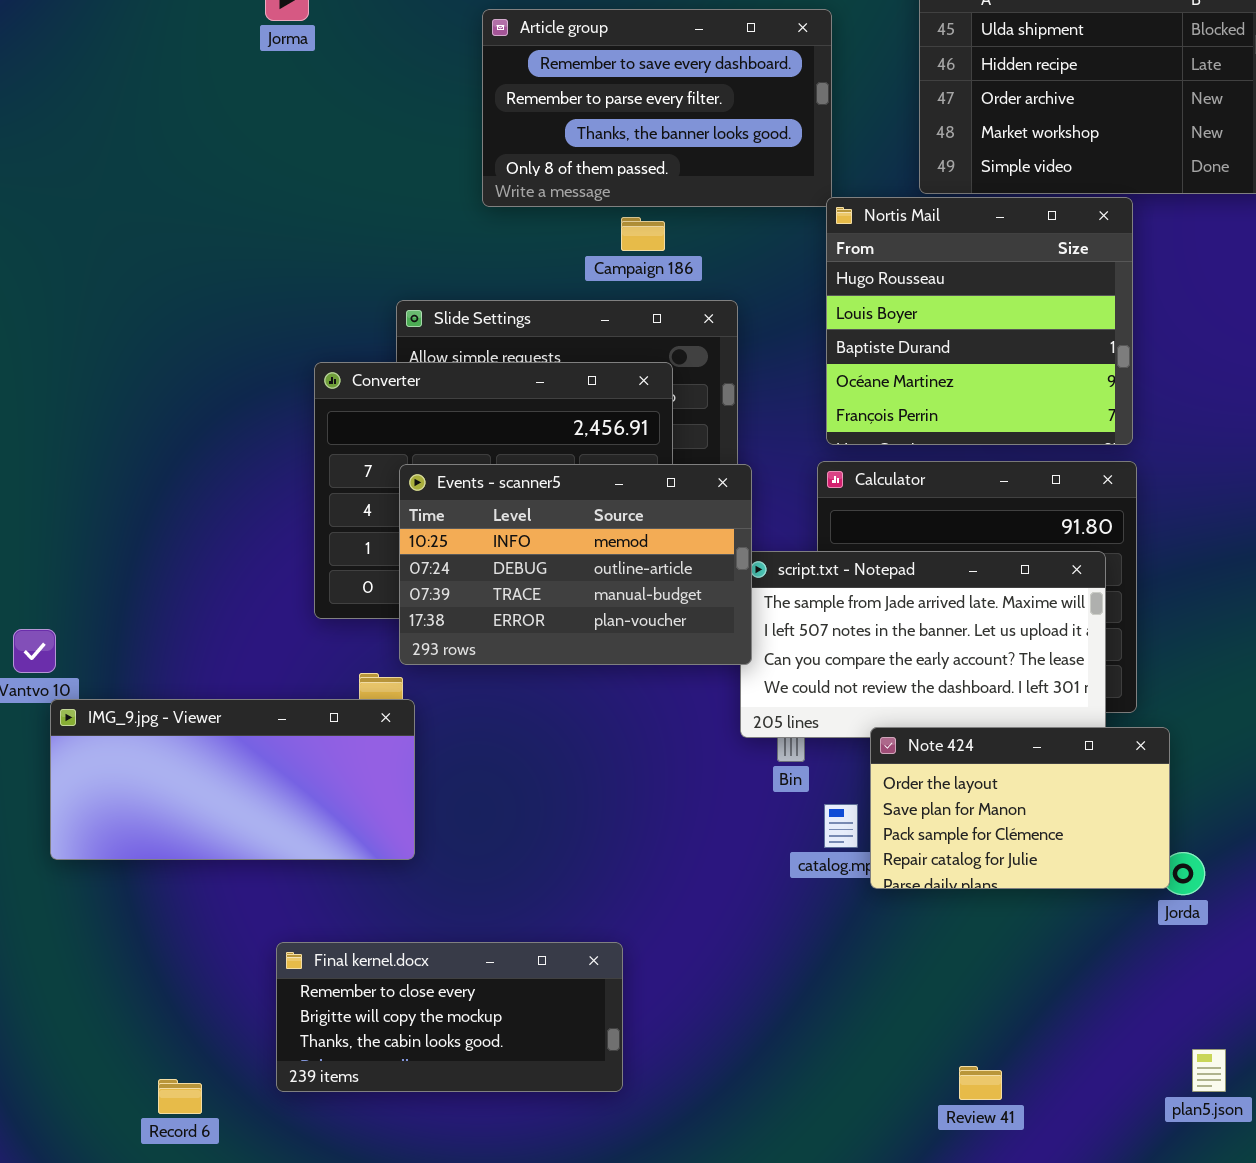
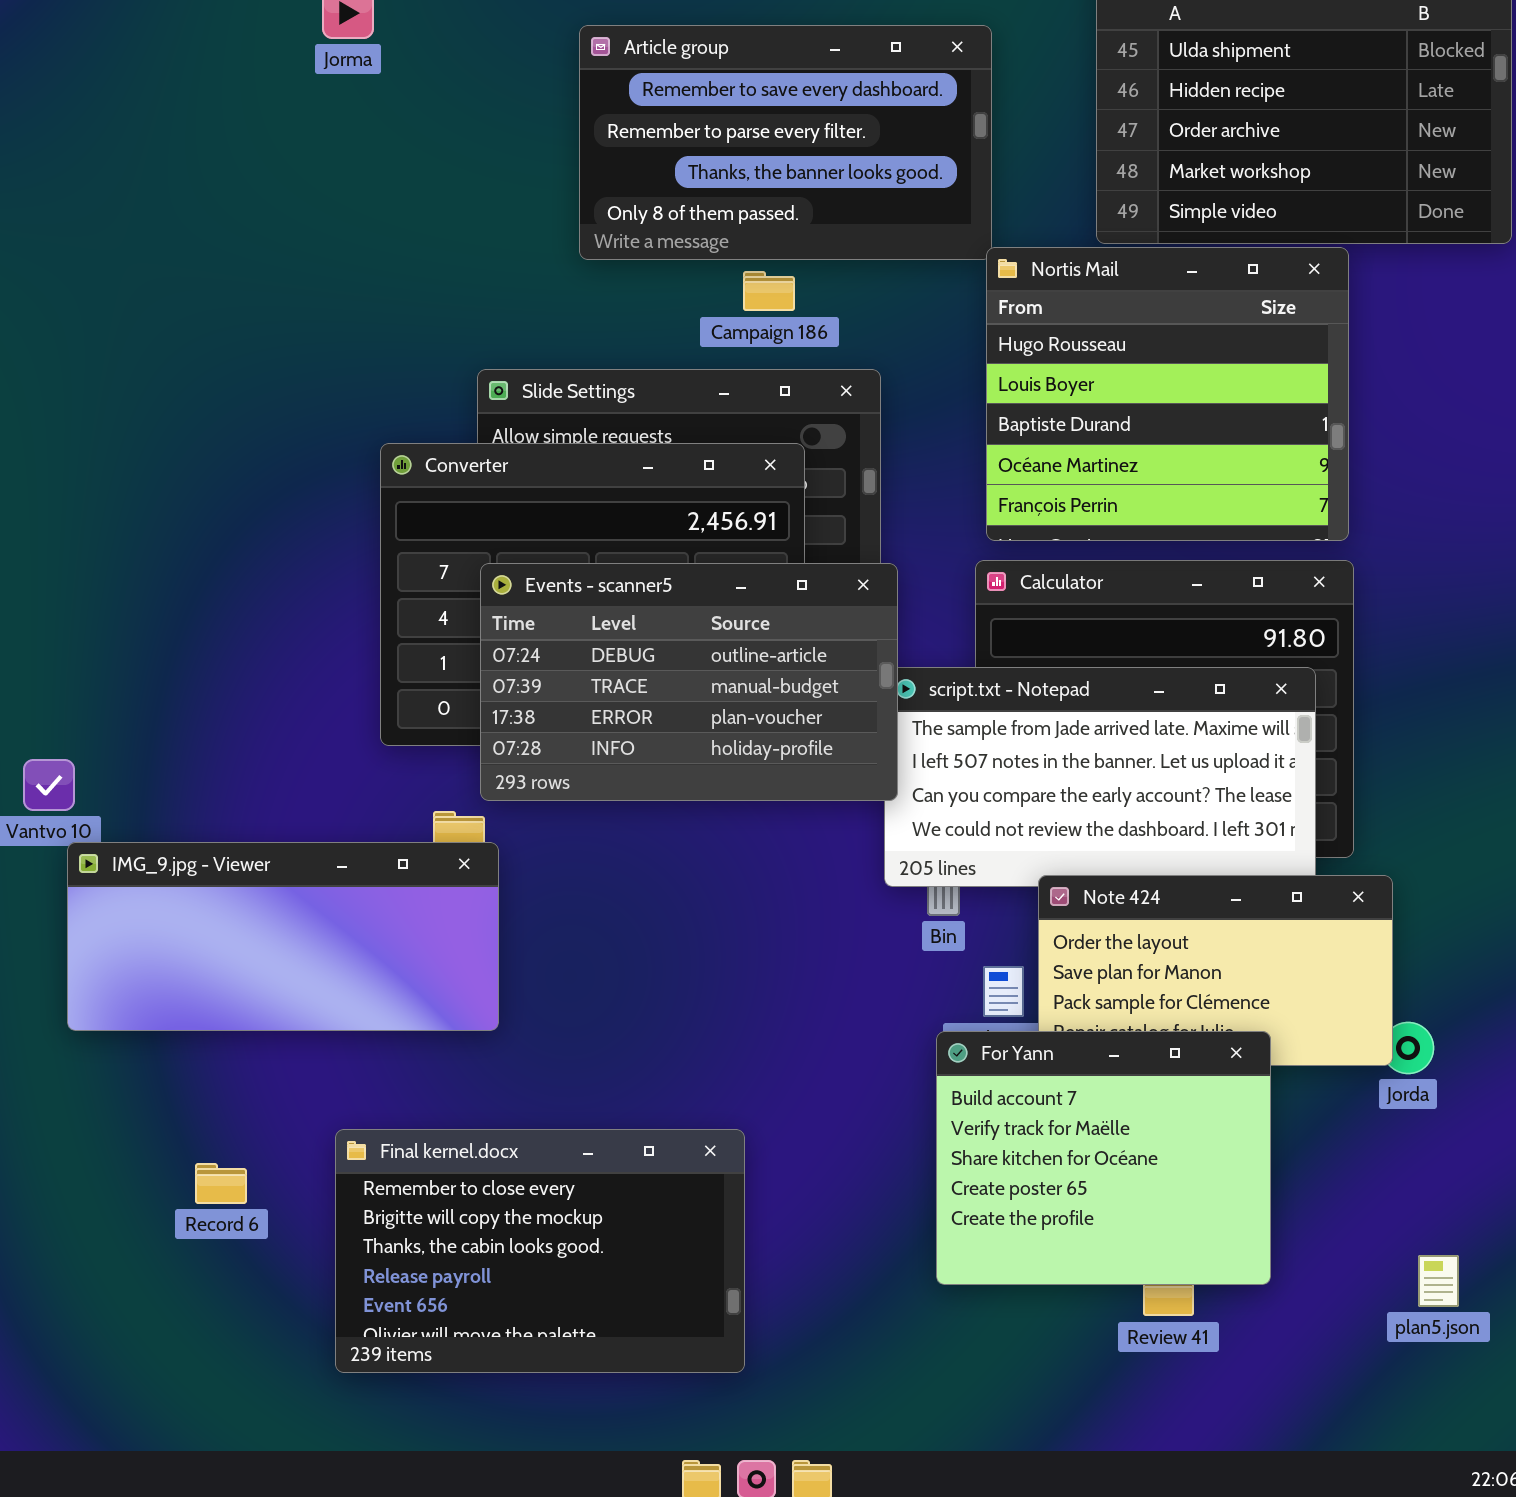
Events - scanner5: [399,464,752,665] -> [480,563,898,801], scrolled down 1 row
For Yann: none -> [936,1031,1271,1285], opened
Final kernel.docx: [276,942,623,1092] -> [335,1129,745,1373], resized
Record 6: [158,1079,202,1114] -> [195,1163,247,1204], moved

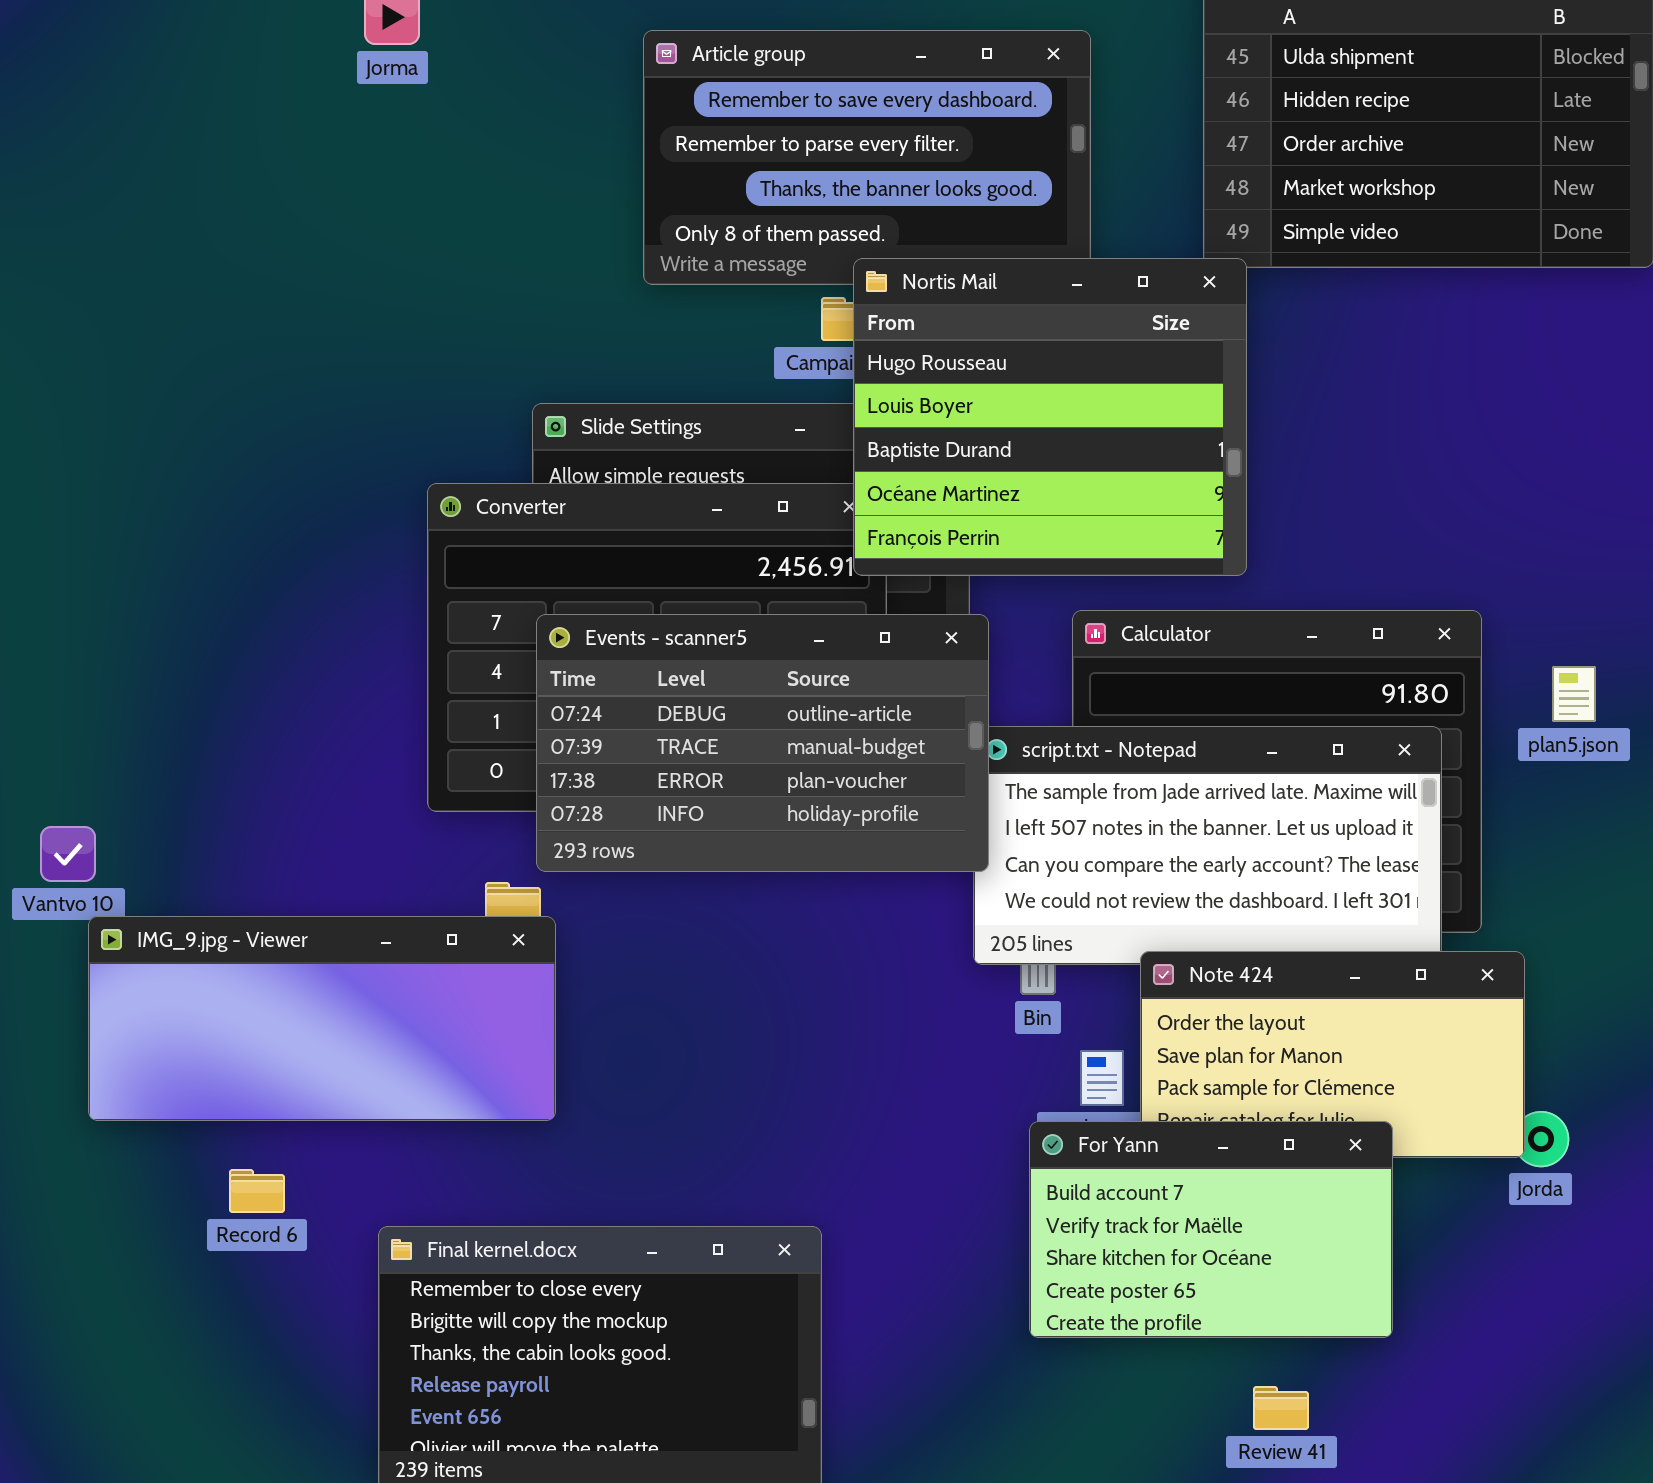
Nortis Mail: [986,247,1349,541] -> [853,258,1247,576], moved
For Yann: [936,1031,1271,1285] -> [1029,1121,1393,1338], resized
Record 6: [195,1163,247,1204] -> [229,1169,285,1213], moved
plan5.json: [1418,1255,1459,1307] -> [1552,666,1596,722], moved

